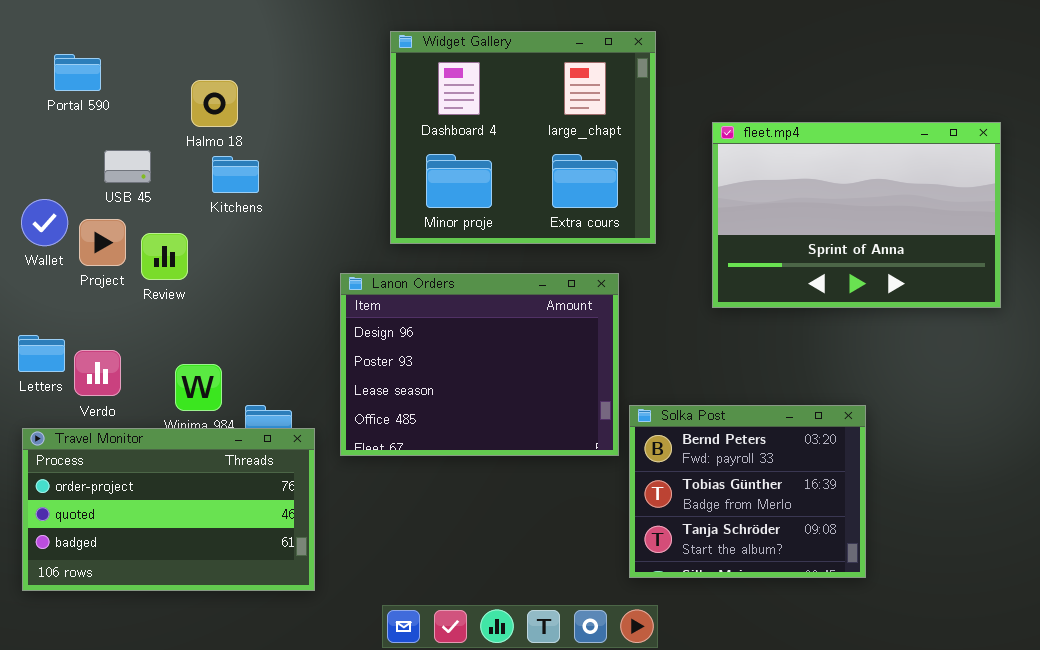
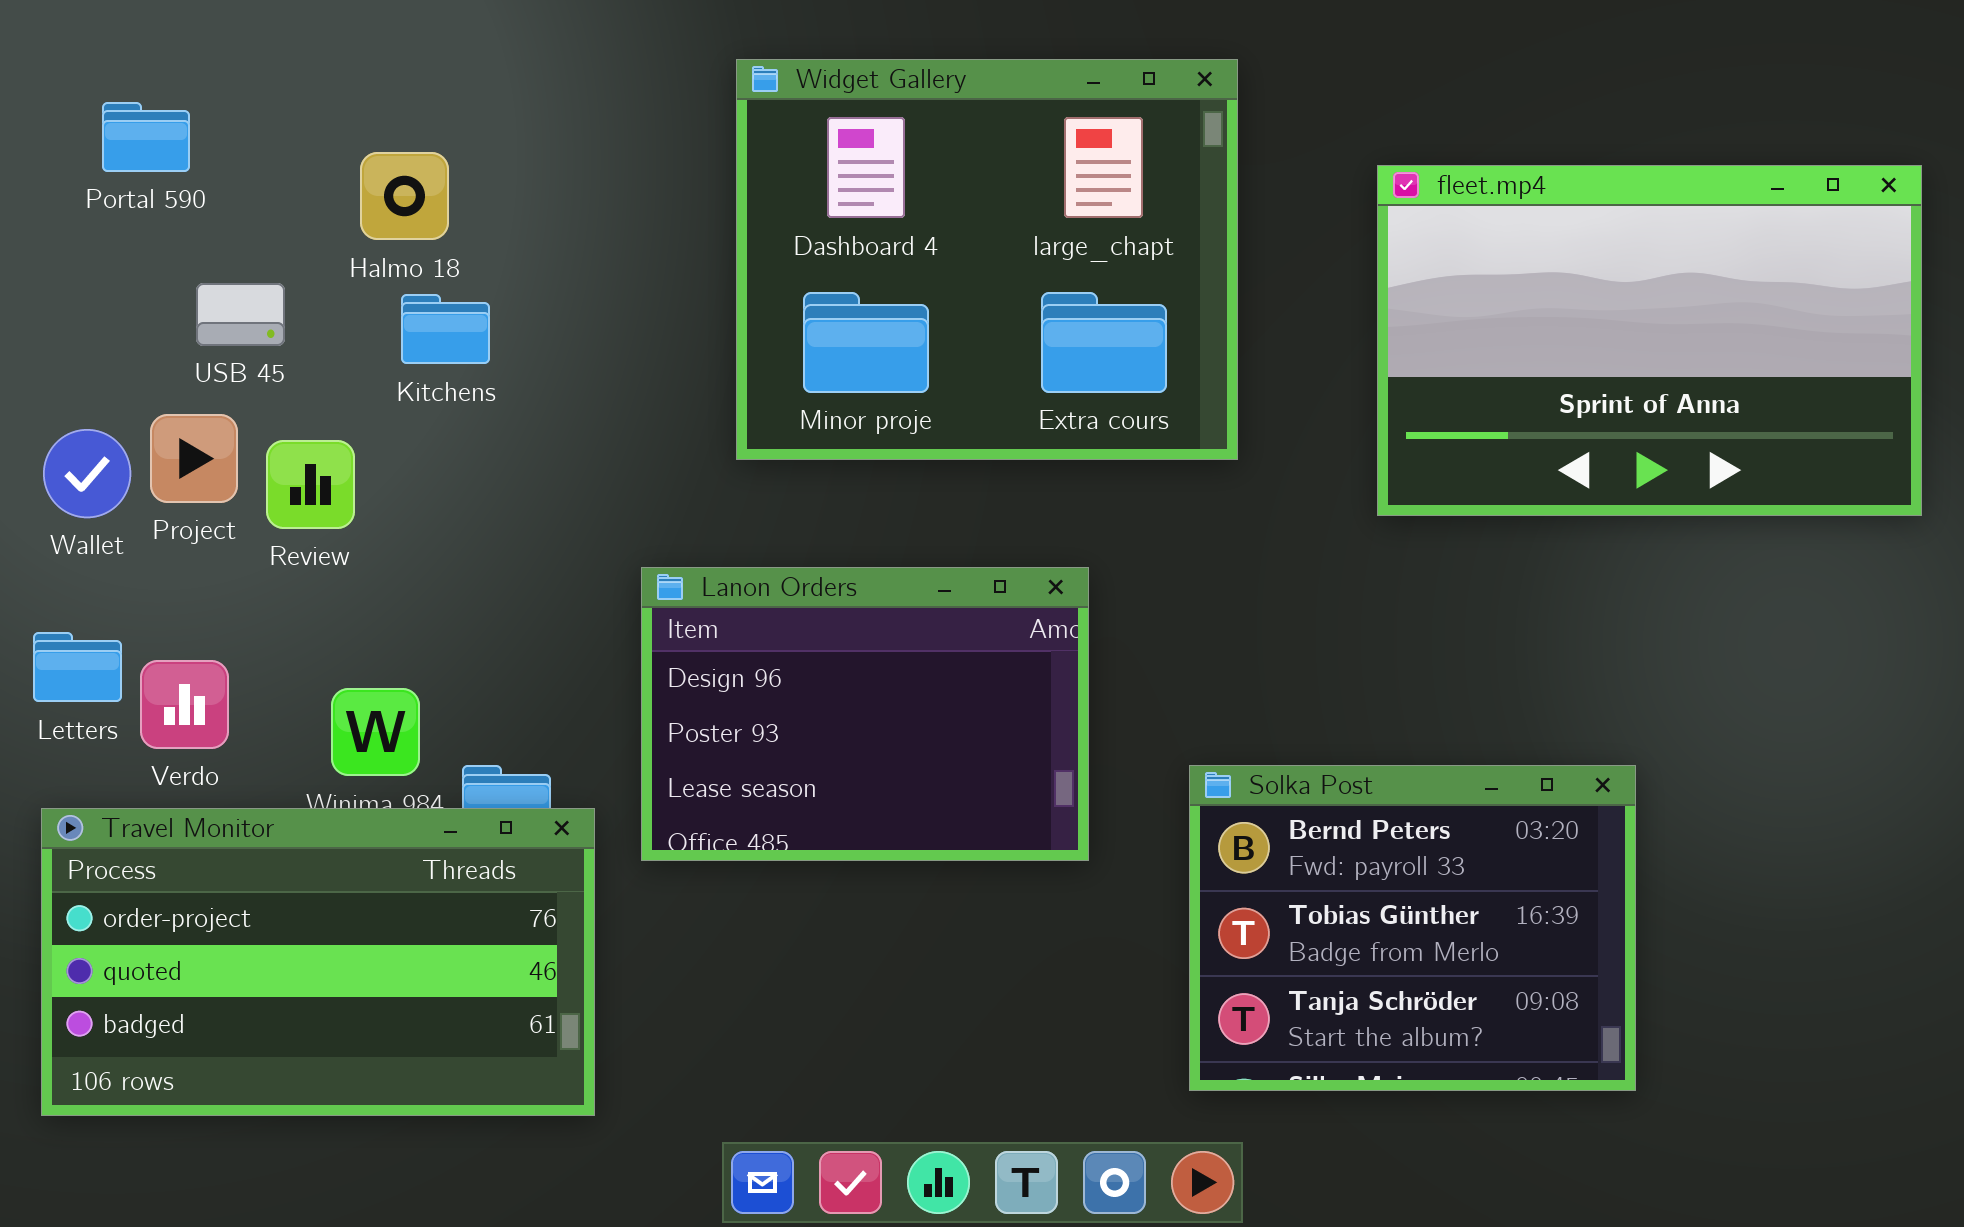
fleet.mp4: [712,122,1001,308] -> [1377,165,1922,516], moved
Wallet: [21,199,68,246] -> [43,429,131,518], moved
Lanon Orders: [340,273,619,456] -> [641,567,1089,861], resized

